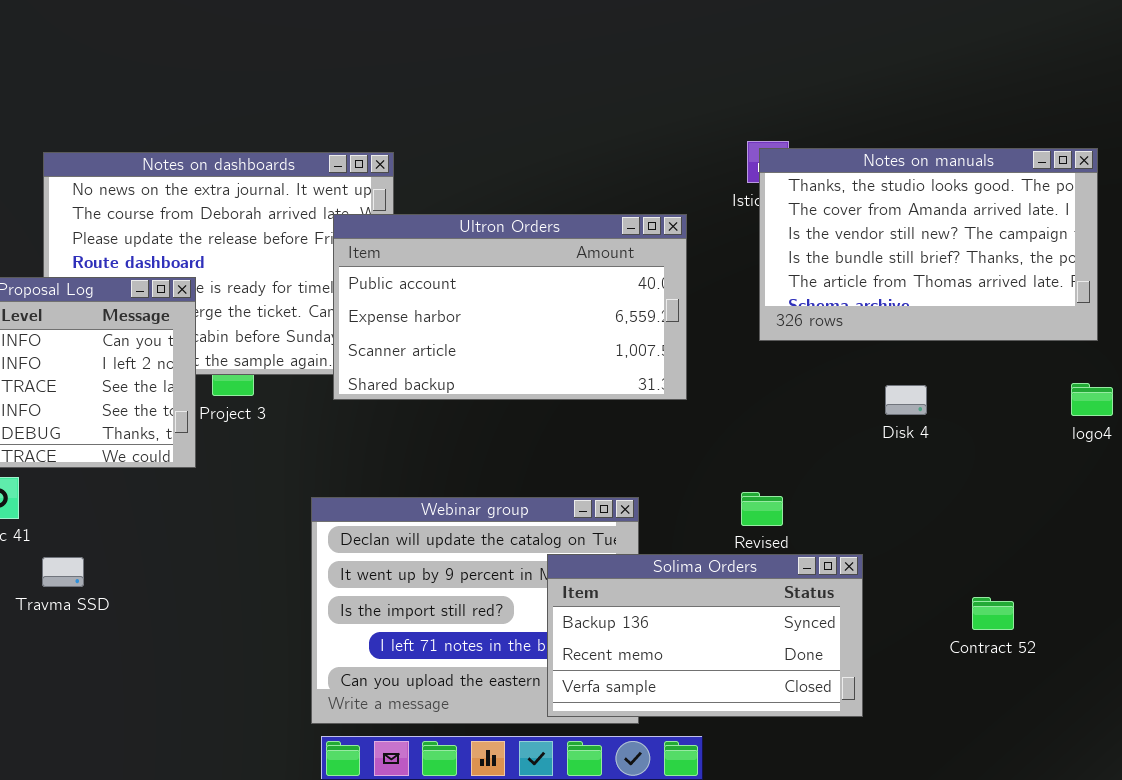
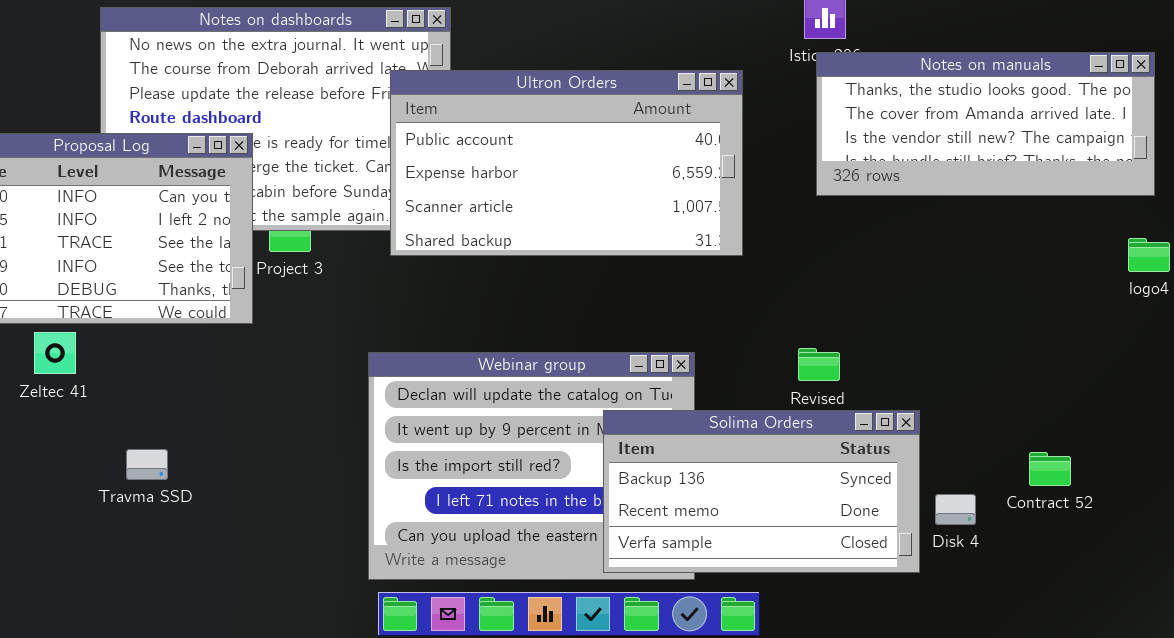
Notes on manuals: [759,148,1098,341] -> [816,52,1155,196], resized
Disk 4: [885,385,927,415] -> [935,494,976,525], moved
Travma SSD: [42,557,84,587] -> [126,449,168,480], moved

